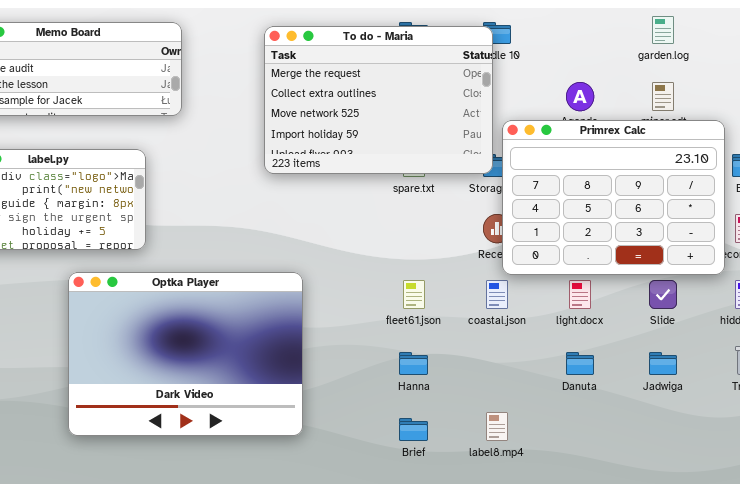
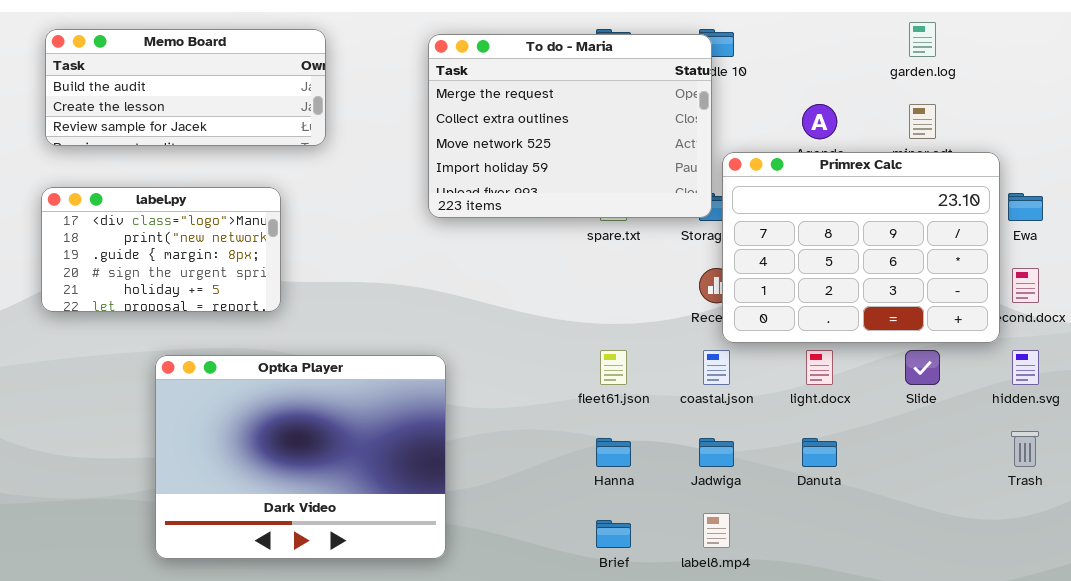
Optka Player: [68,272,303,436] -> [155,355,446,559], moved
Jadwiga: [649,352,677,375] -> [699,438,734,467], moved

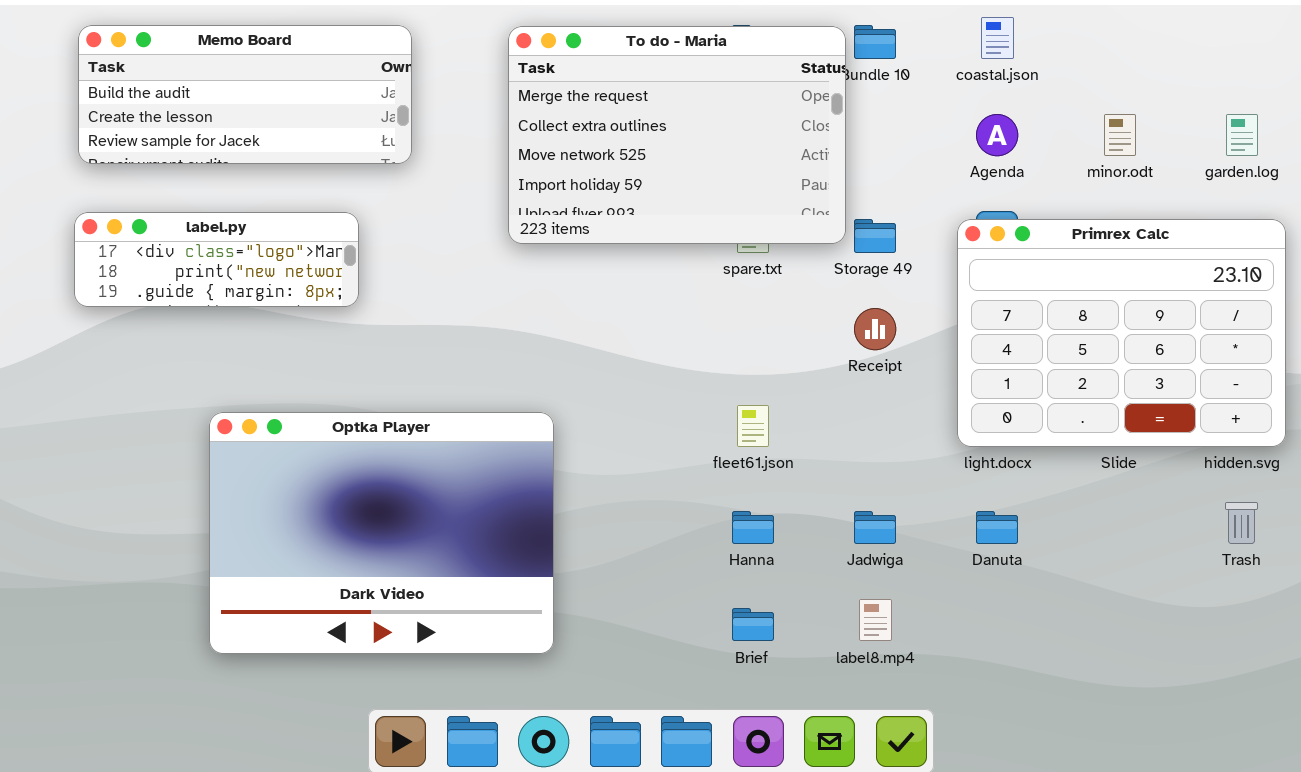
garden.log: [909,22,936,57] -> [1226,114,1258,156], moved
To do - Maria: [428,34,712,218] -> [508,26,846,244], moved
Primrex Calc: [722,152,1000,343] -> [957,219,1286,447], moved
label.py: [41,187,281,312] -> [74,212,359,307], resized
coastal.json: [703,350,730,385] -> [981,17,1014,59], moved

